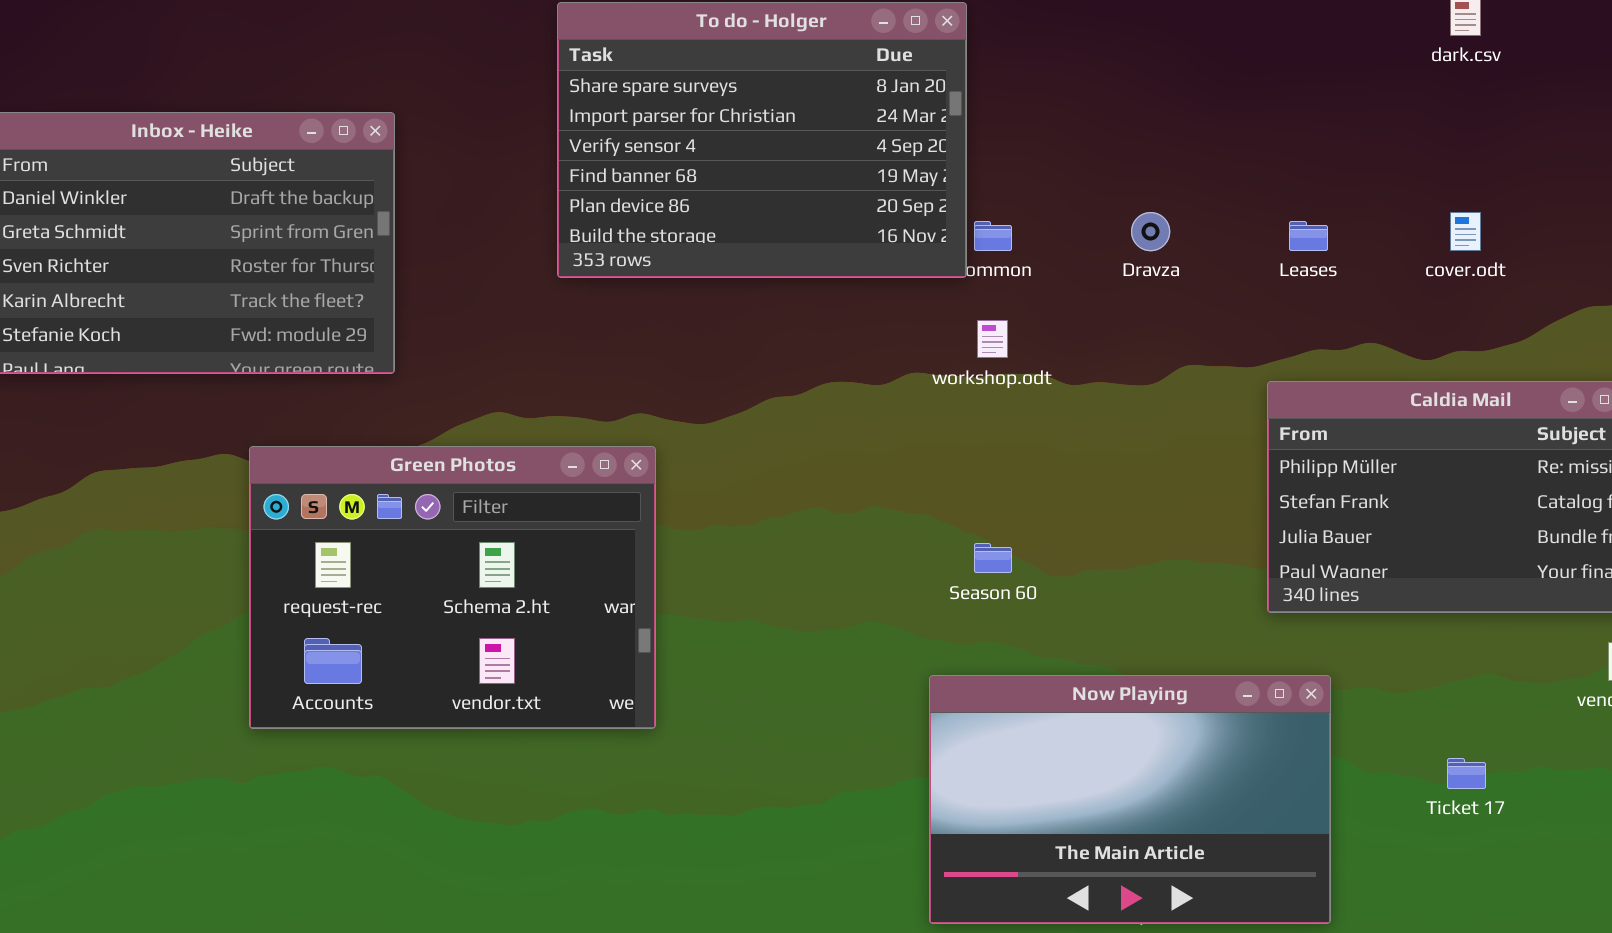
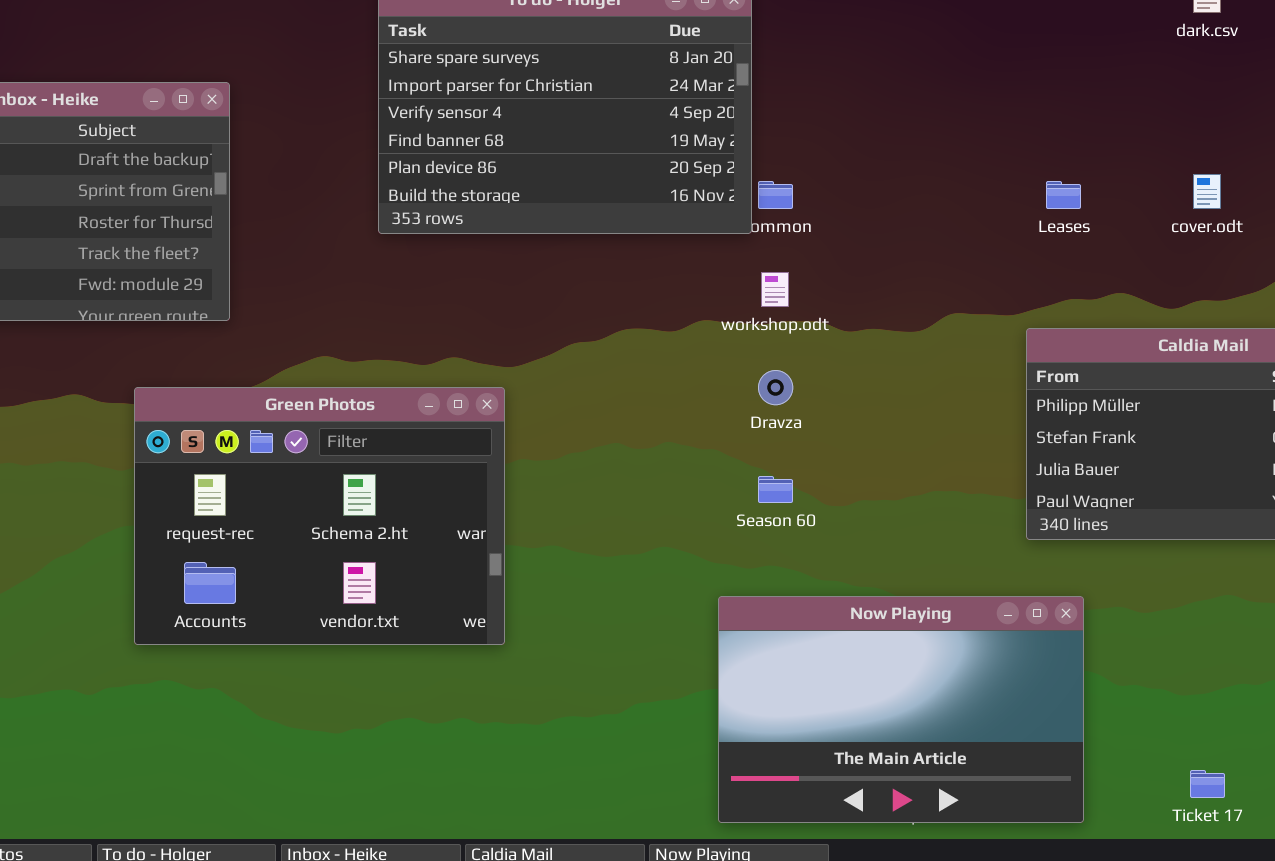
Dravza: [1131,212,1170,251] -> [758,370,793,405], moved
Green Photos: [249,446,656,729] -> [134,387,505,645], moved
Ticket 17: [1447,758,1486,789] -> [1190,770,1225,798], moved

